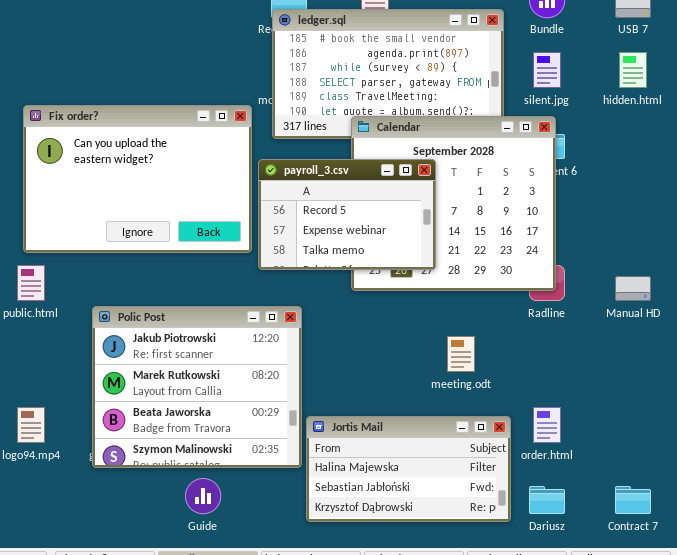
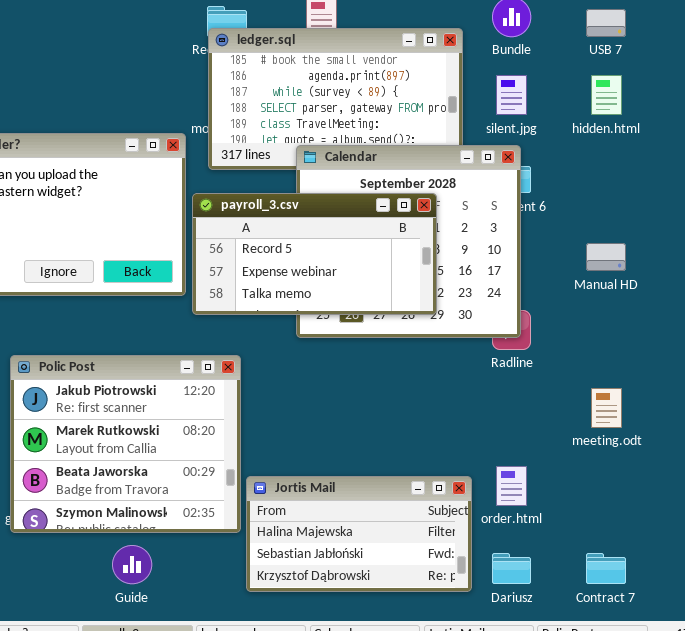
payroll_3.csv: [258,159,436,270] -> [192,193,437,315], resized
Manual HD: [615,276,651,301] -> [586,243,626,271], moved
meeting.odt: [447,336,475,372] -> [591,388,622,428], moved

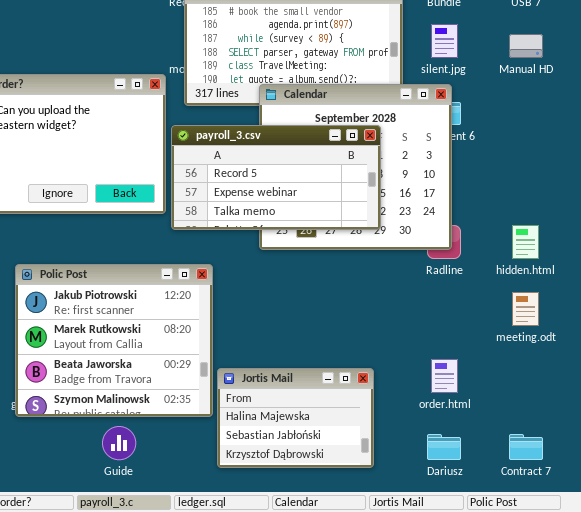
hidden.html: [591,75,622,115] -> [512,225,539,259], moved
Manual HD: [586,243,626,271] -> [509,34,543,58], moved
Jortis Mail: [246,476,472,592] -> [217,368,374,468], resized

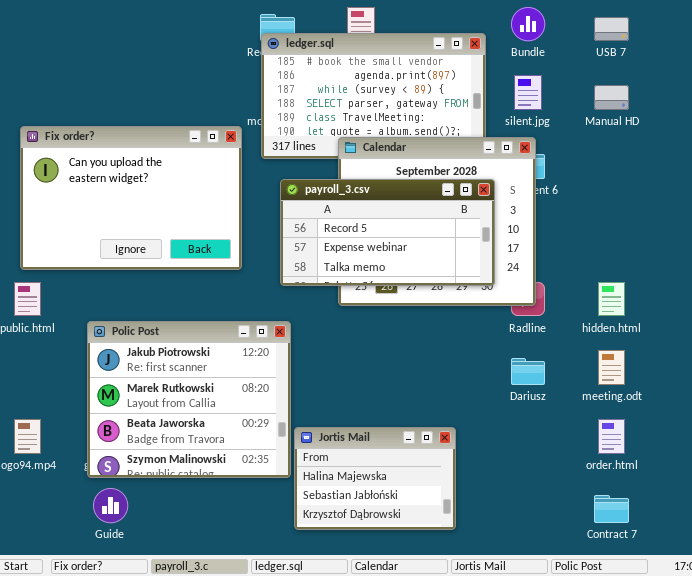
payroll_3.csv: [171,125,381,230] -> [280,179,495,286], moved
order.html: [431,359,458,393] -> [598,419,625,454], moved
Guide: [102,426,136,460] -> [93,488,128,523], moved
Dariusz: [427,434,461,460] -> [511,358,545,385], moved

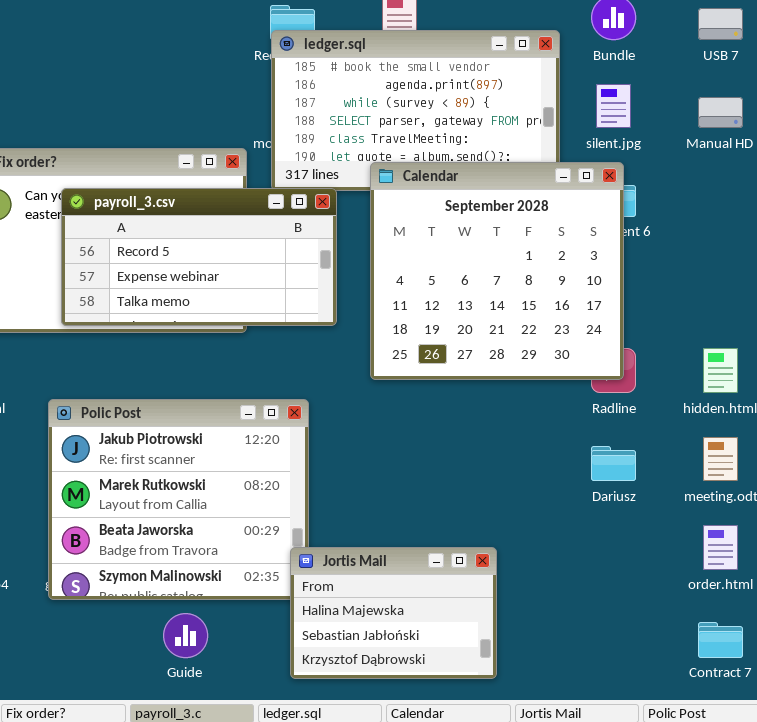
payroll_3.csv: [280,179,495,286] -> [61,188,337,326], moved
Jortis Mail: [294,427,456,530] -> [290,547,497,679], moved
Guide: [93,488,128,523] -> [163,613,208,658], moved

